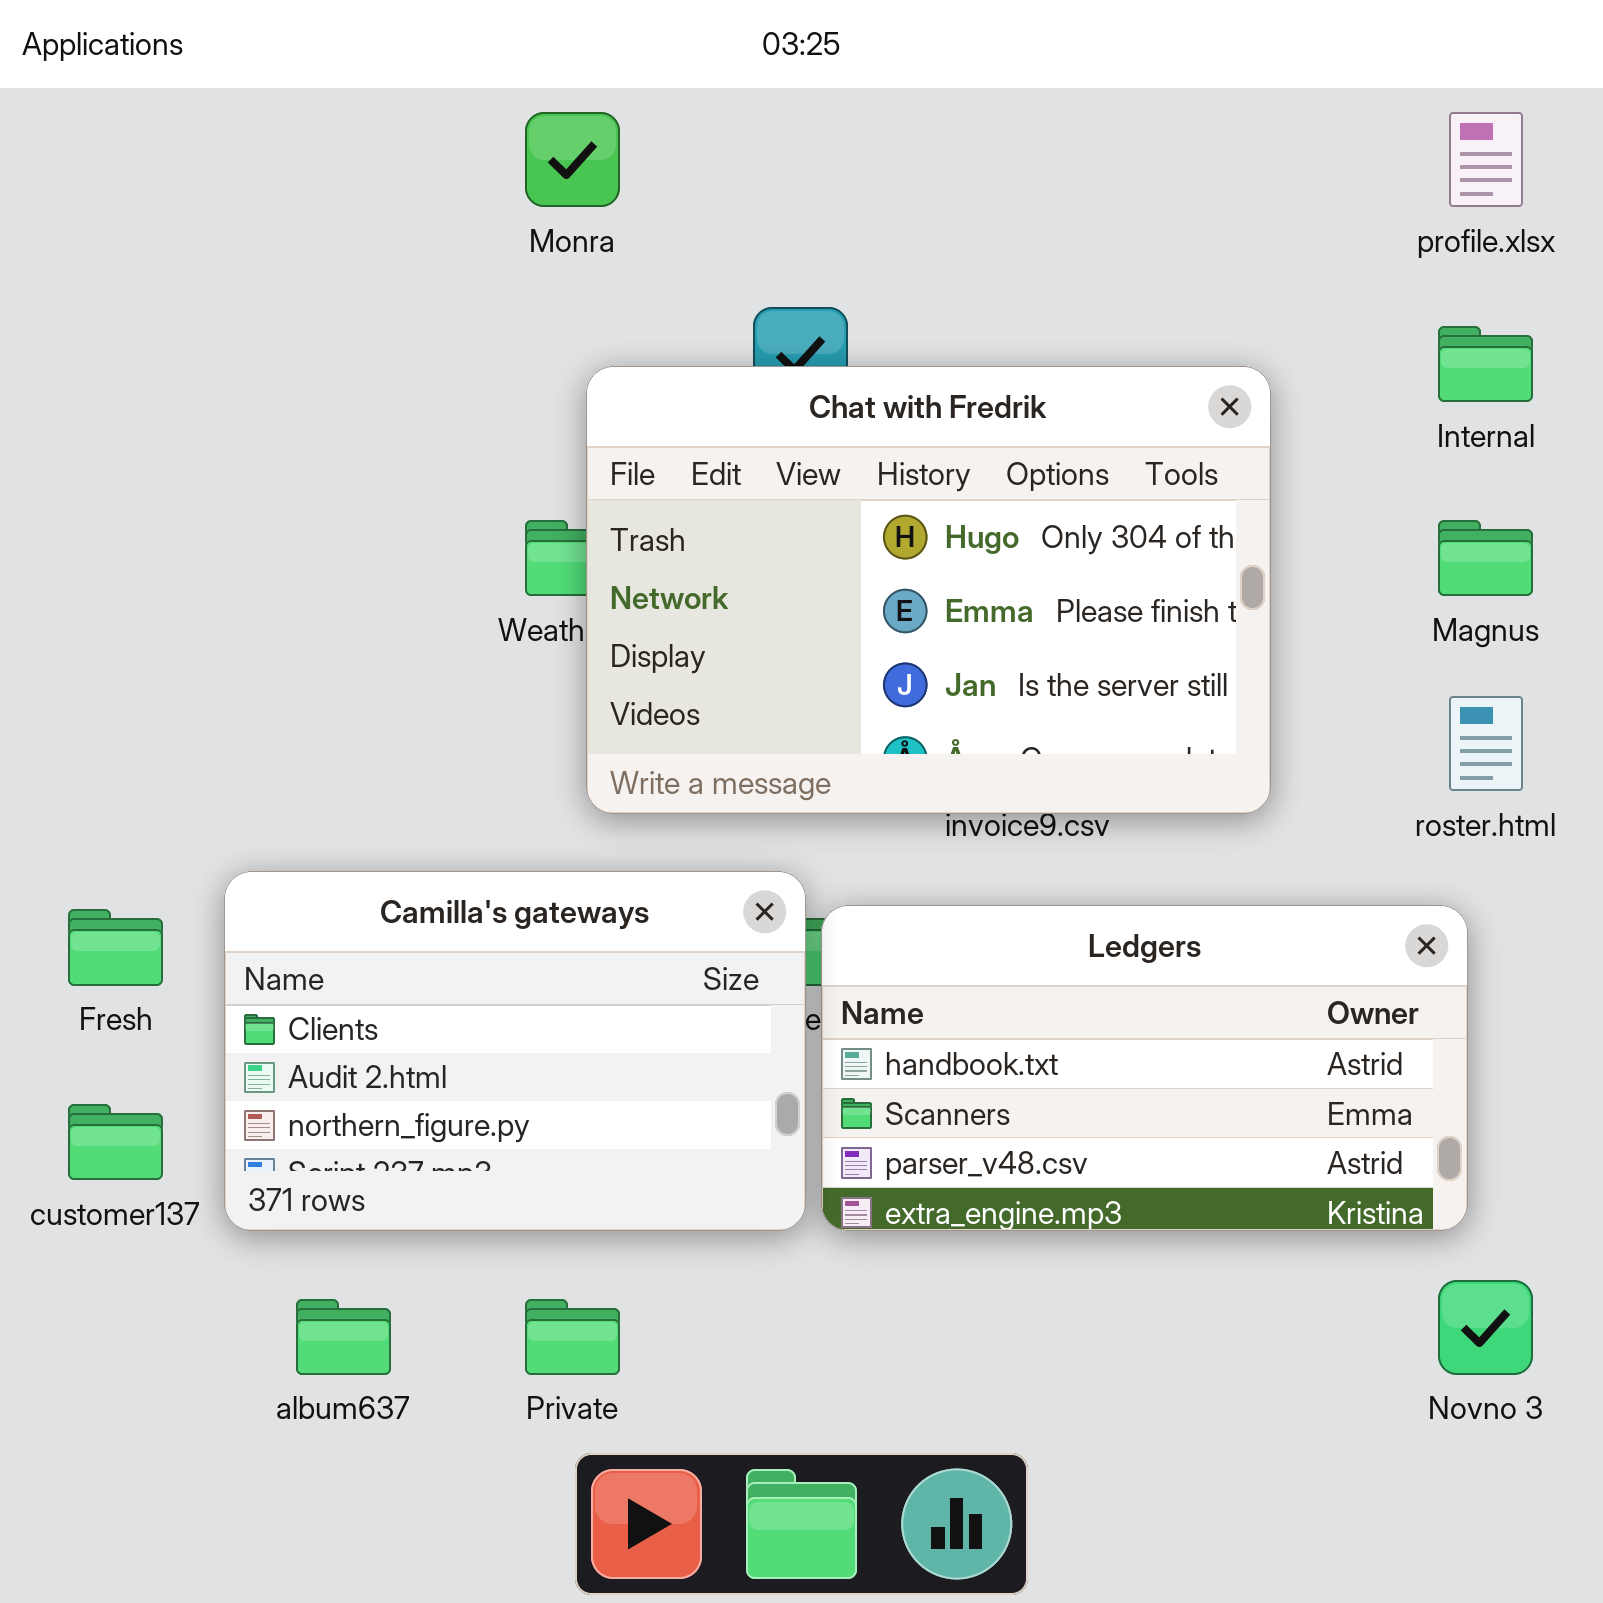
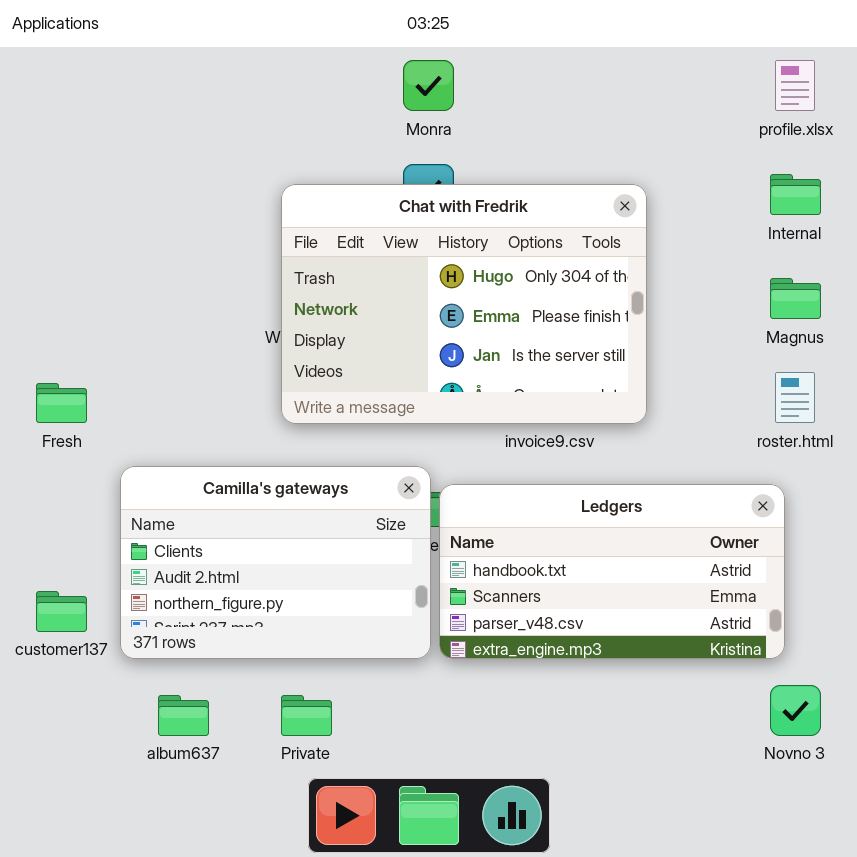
Monra: [525,112,620,207] -> [403,60,454,111], moved
Chat with Fredrik: [586,366,1271,814] -> [281,184,647,424], moved
Fresh: [68,909,163,986] -> [36,383,87,423], moved

